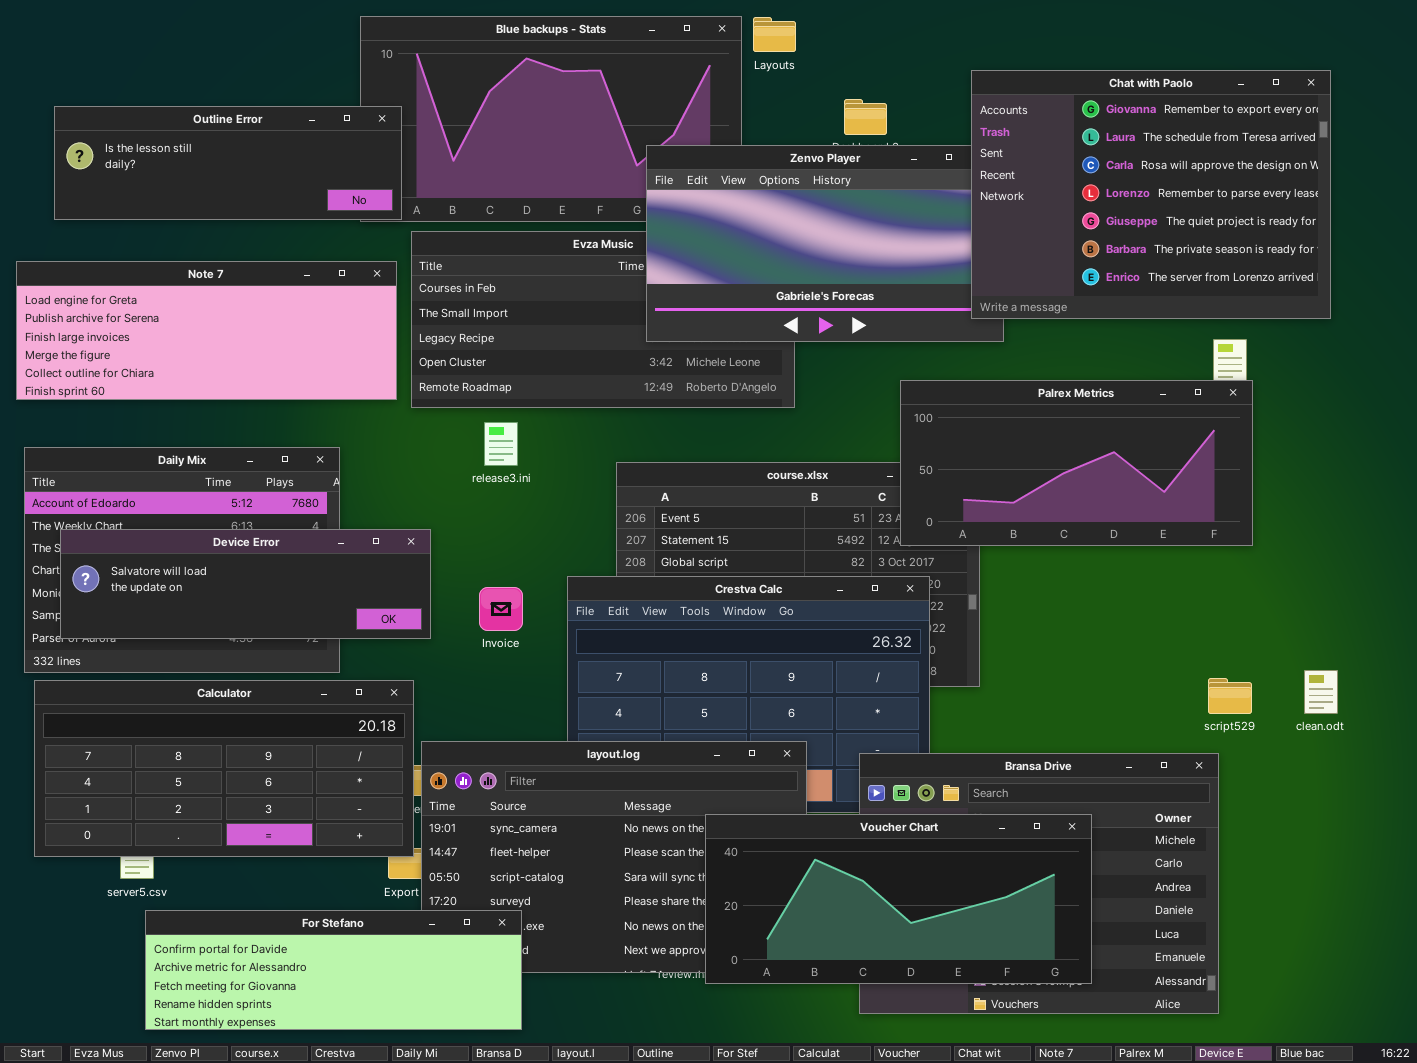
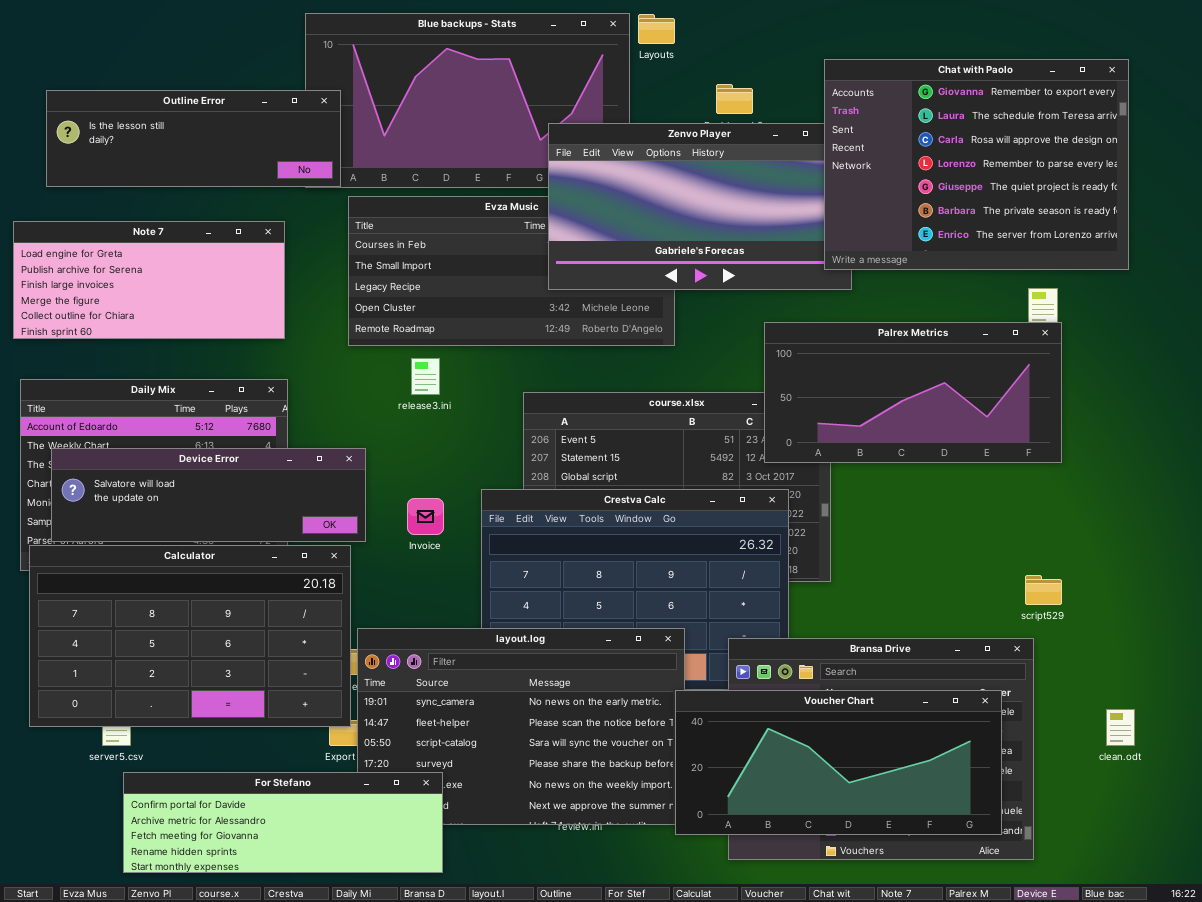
Note 7: [16,261,397,400] -> [13,221,285,339], resized
clean.odt: [1304,670,1338,714] -> [1106,709,1135,746], moved
Calculator: [34,680,414,857] -> [29,545,351,727], resized
Voucher Chart: [705,814,1092,984] -> [675,690,1002,835], moved

